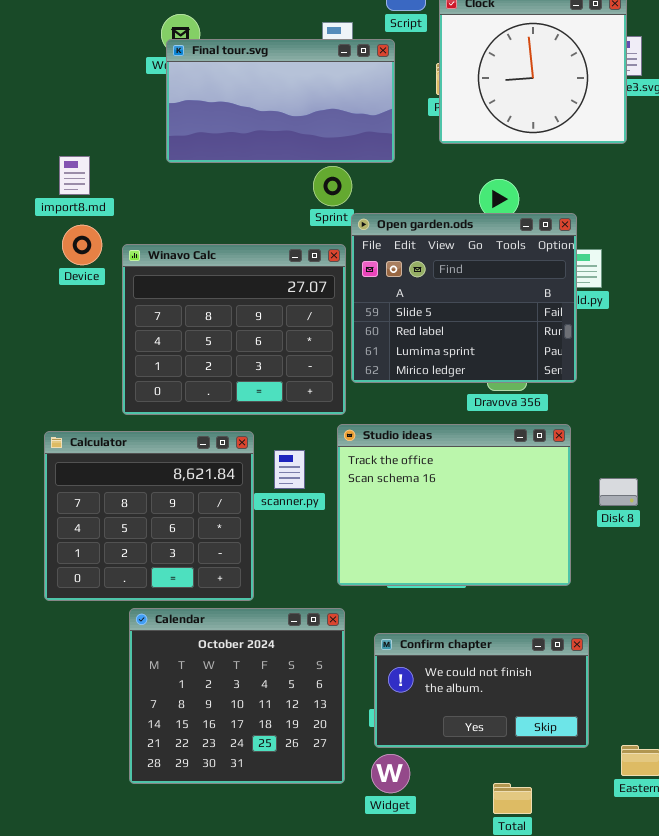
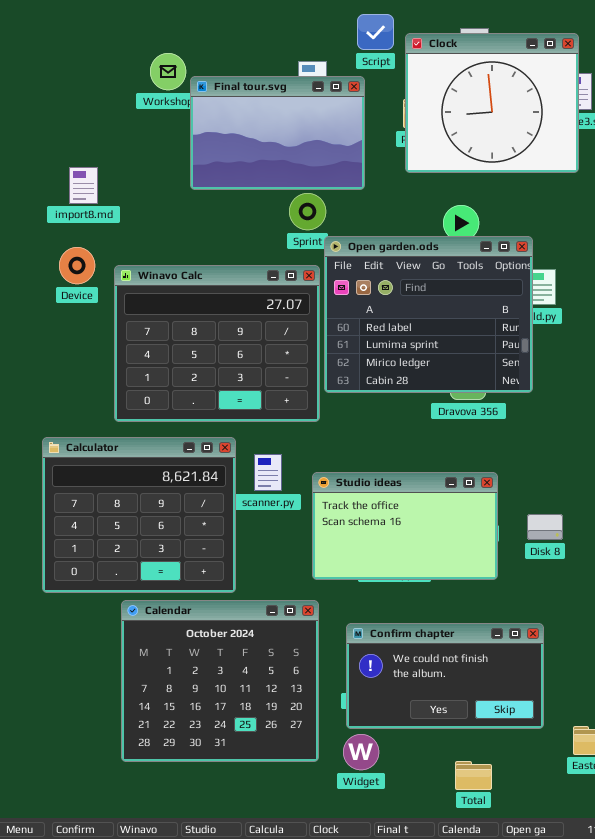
Final tour.svg: [166,39,395,163] -> [190,76,365,190], resized
import8.md: [59,156,90,195] -> [69,167,98,204], moved
Open garden.ods: [351,213,577,383] -> [324,236,533,393], scrolled down 1 row
Studio ideas: [337,424,571,586] -> [312,472,498,580], resized
Disk 8: [599,478,638,506] -> [527,514,563,540], moved

